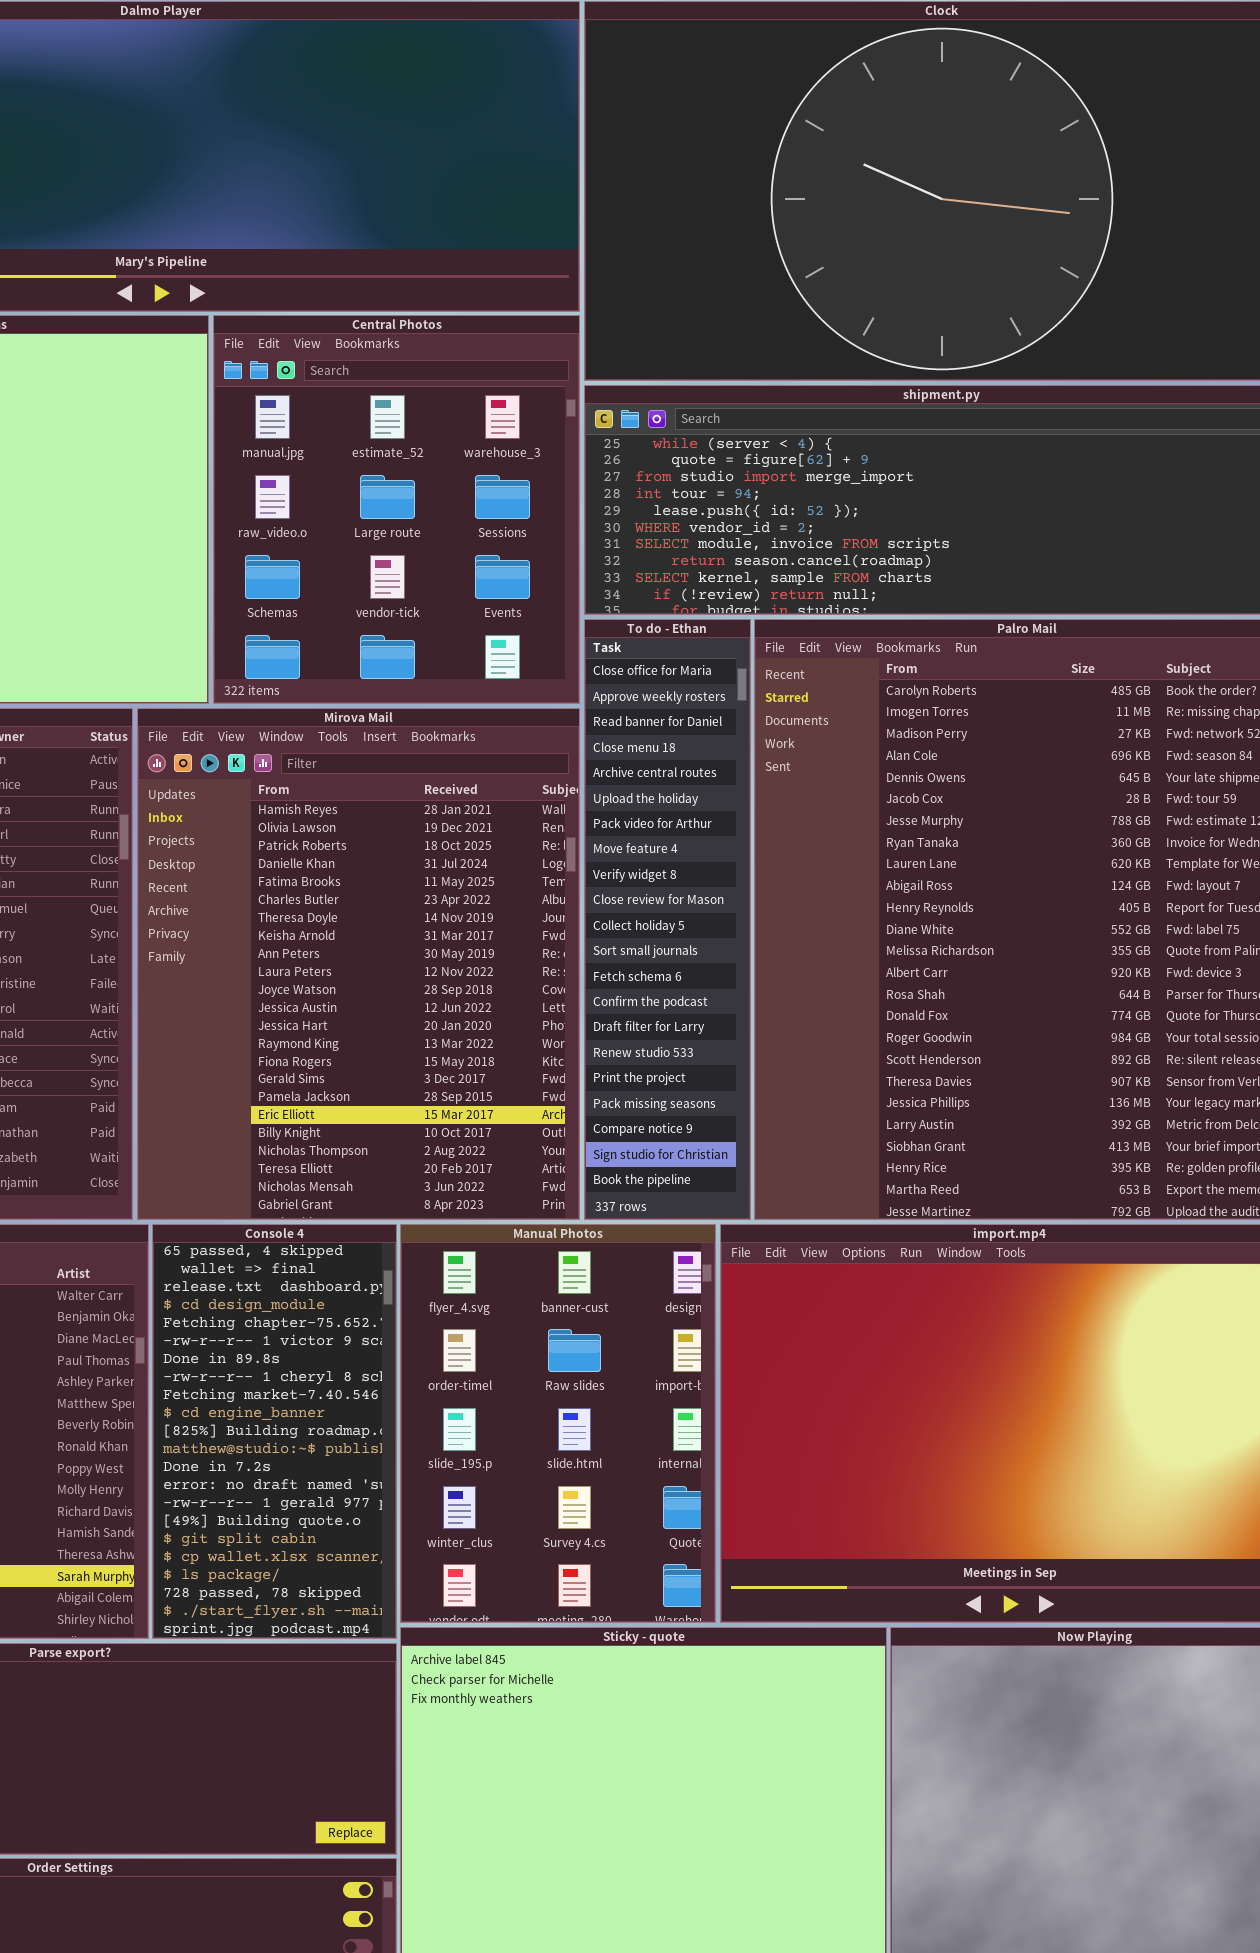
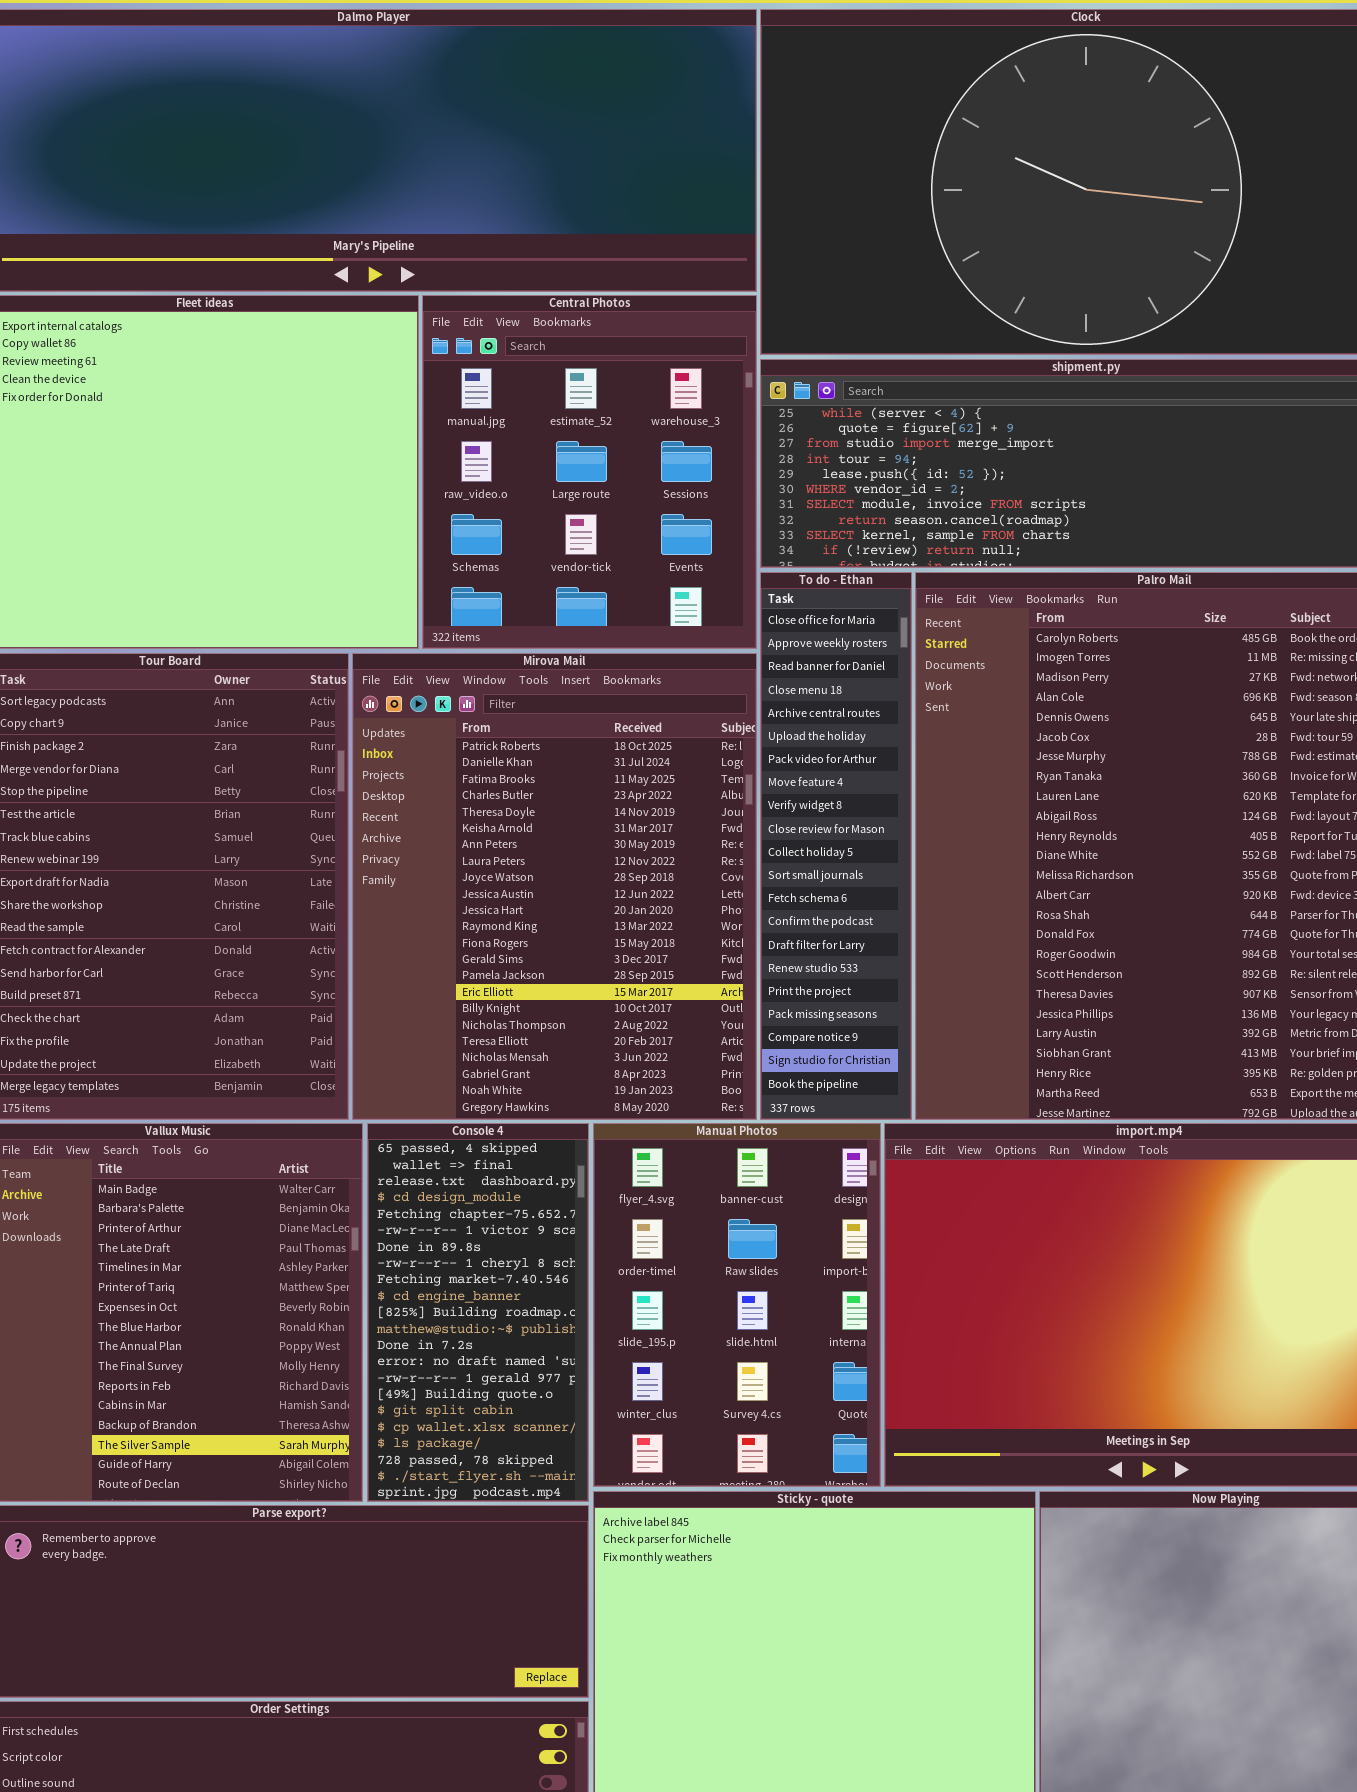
Mirova Mail: [137,708,580,1220] -> [352,653,757,1120], scrolled down 2 rows

